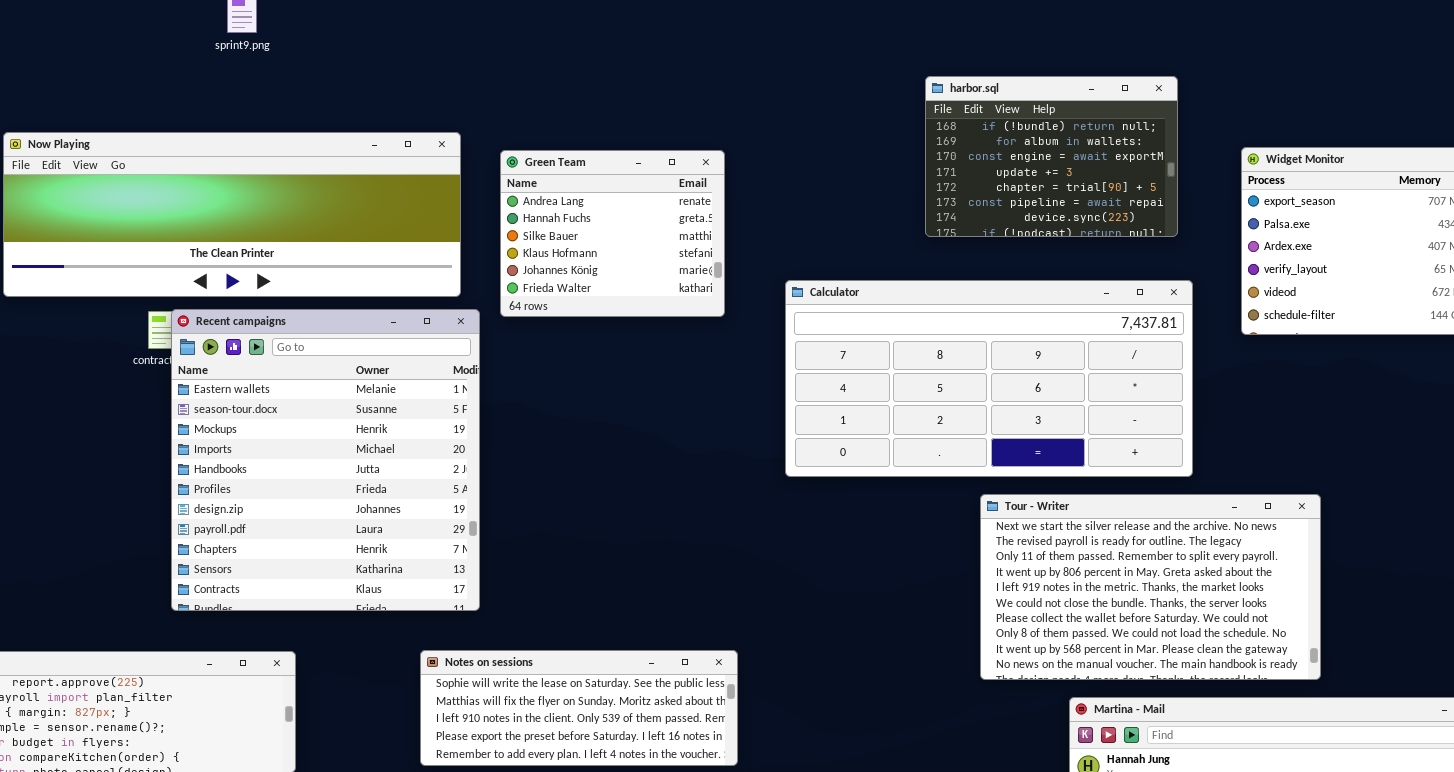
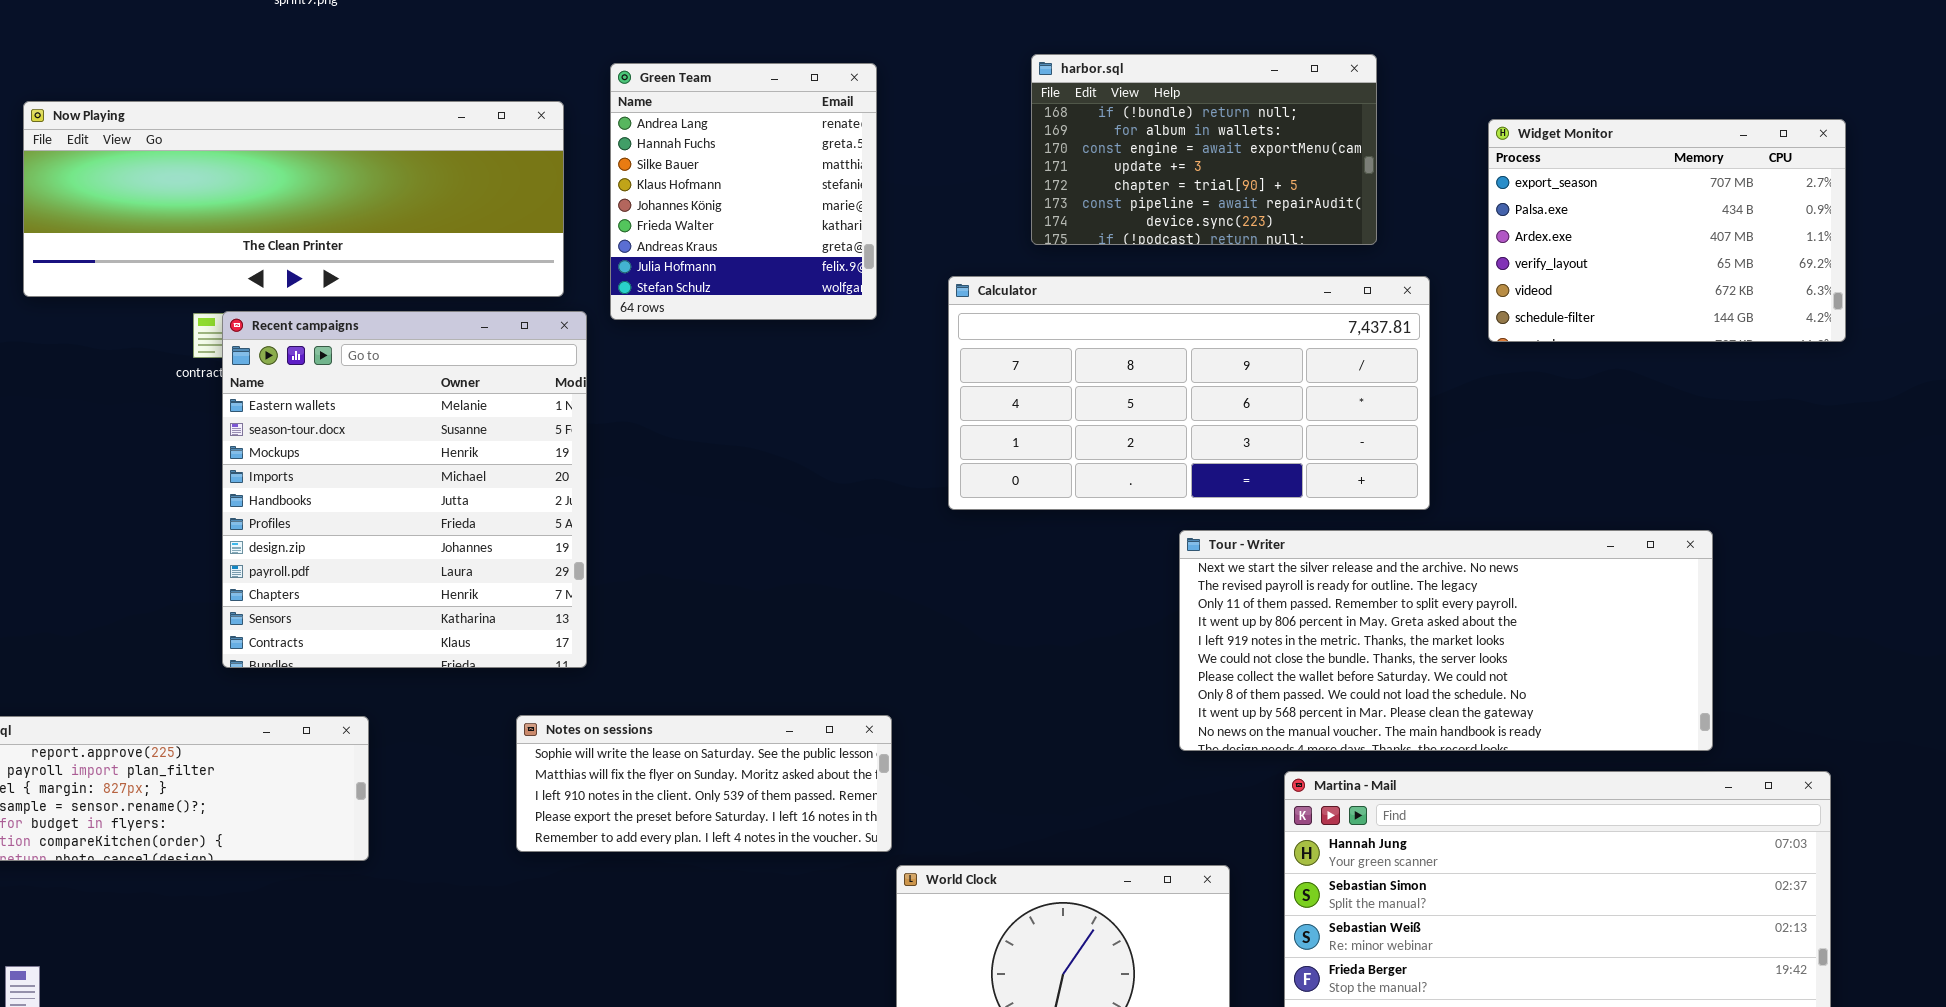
harbor.sql: [925,76,1178,237] -> [1031,54,1377,245], moved, resized
Green Team: [500,150,725,317] -> [610,63,877,320], resized
Tour - Writer: [980,494,1321,680] -> [1179,530,1713,751], resized

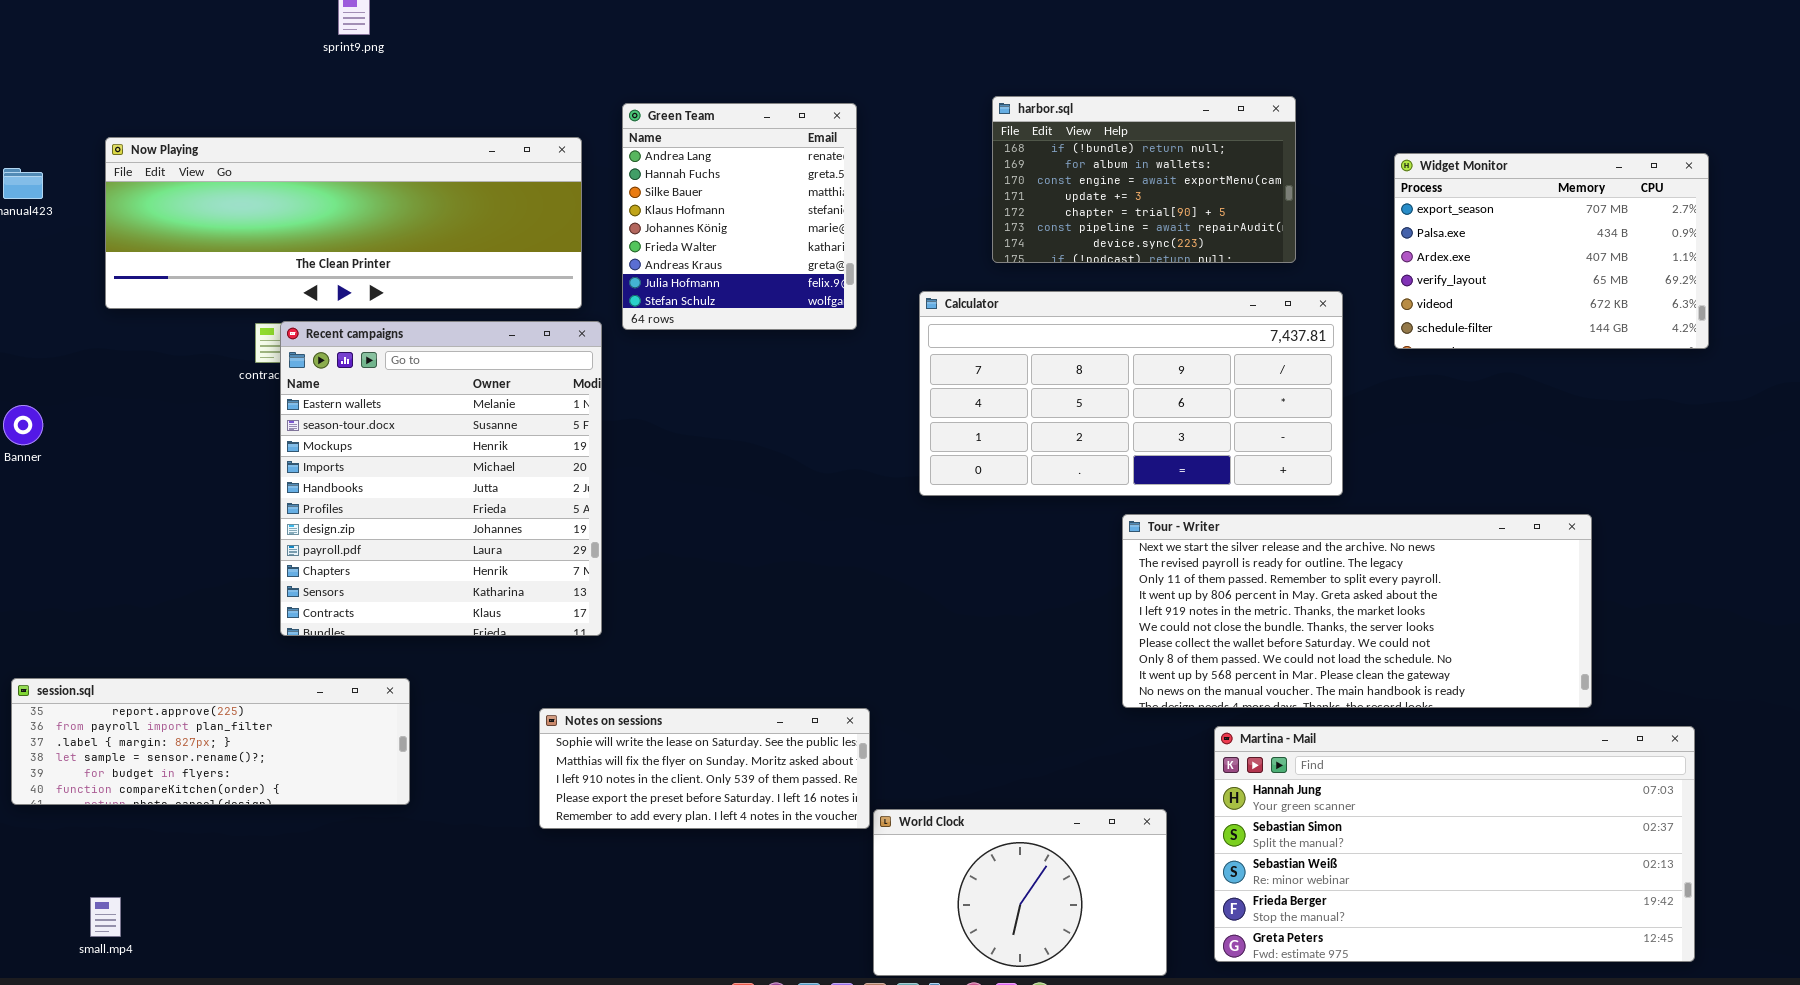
Notes on sessions: [516,715,892,852] -> [539,708,870,829], moved

